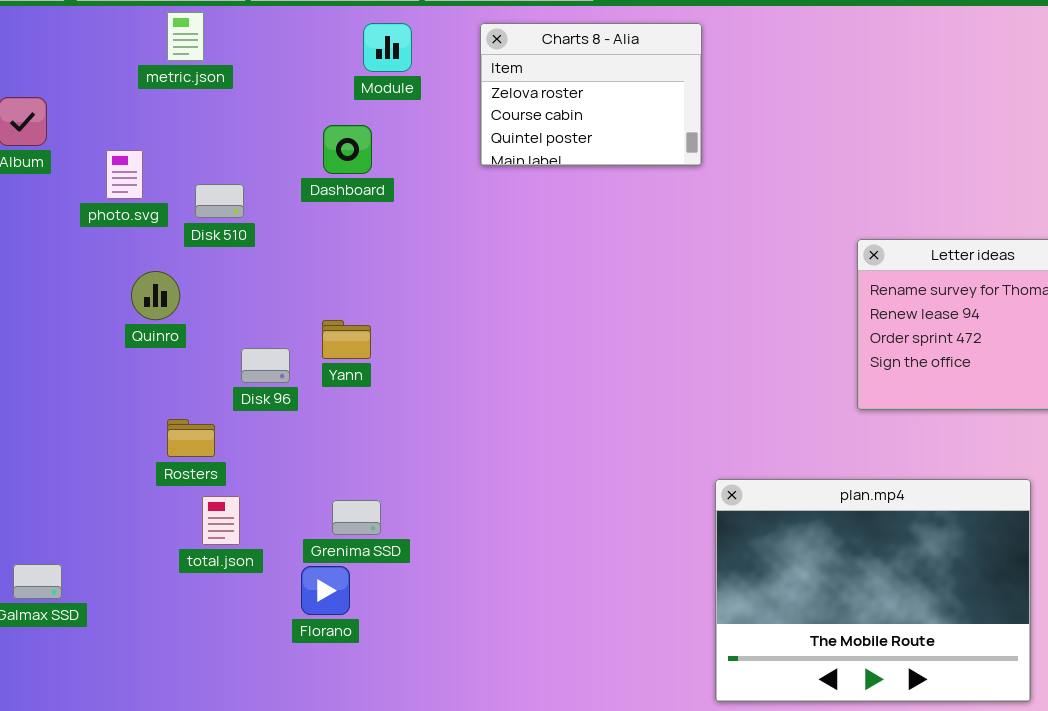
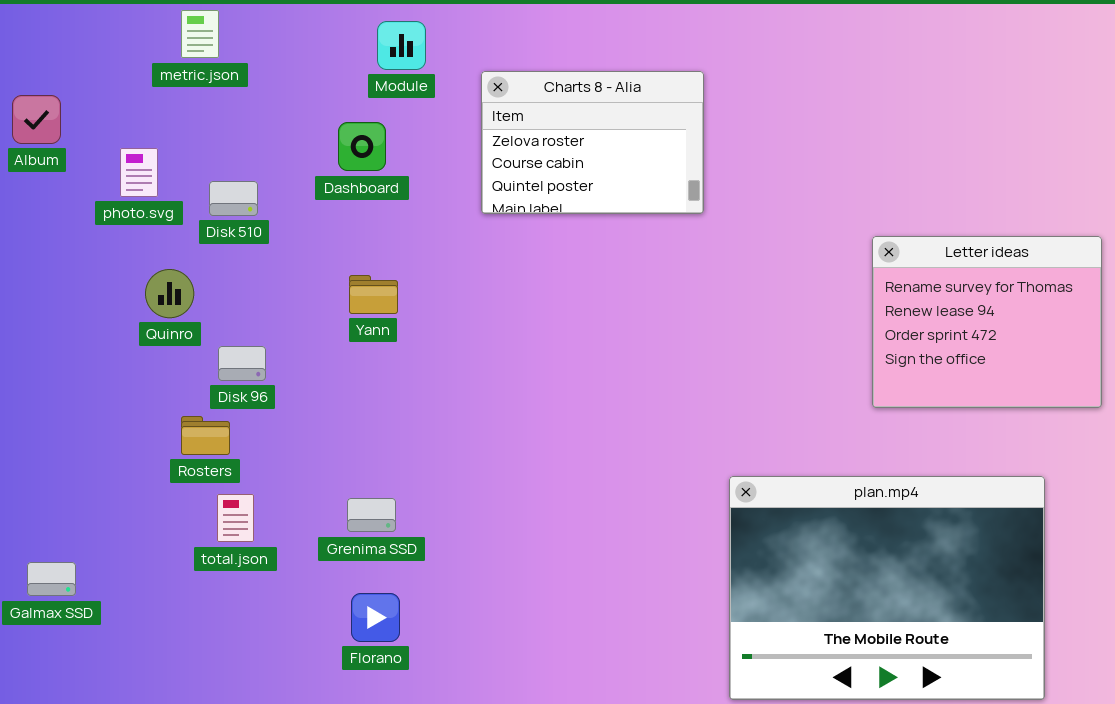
Charts 8 - Alia: [480,23,702,166] -> [481,71,704,214], moved
Yann: [322,320,371,359] -> [349,275,398,314], moved
Disk 96: [241,348,290,383] -> [218,346,266,381], moved
Florano: [301,566,350,615] -> [351,593,400,642], moved

